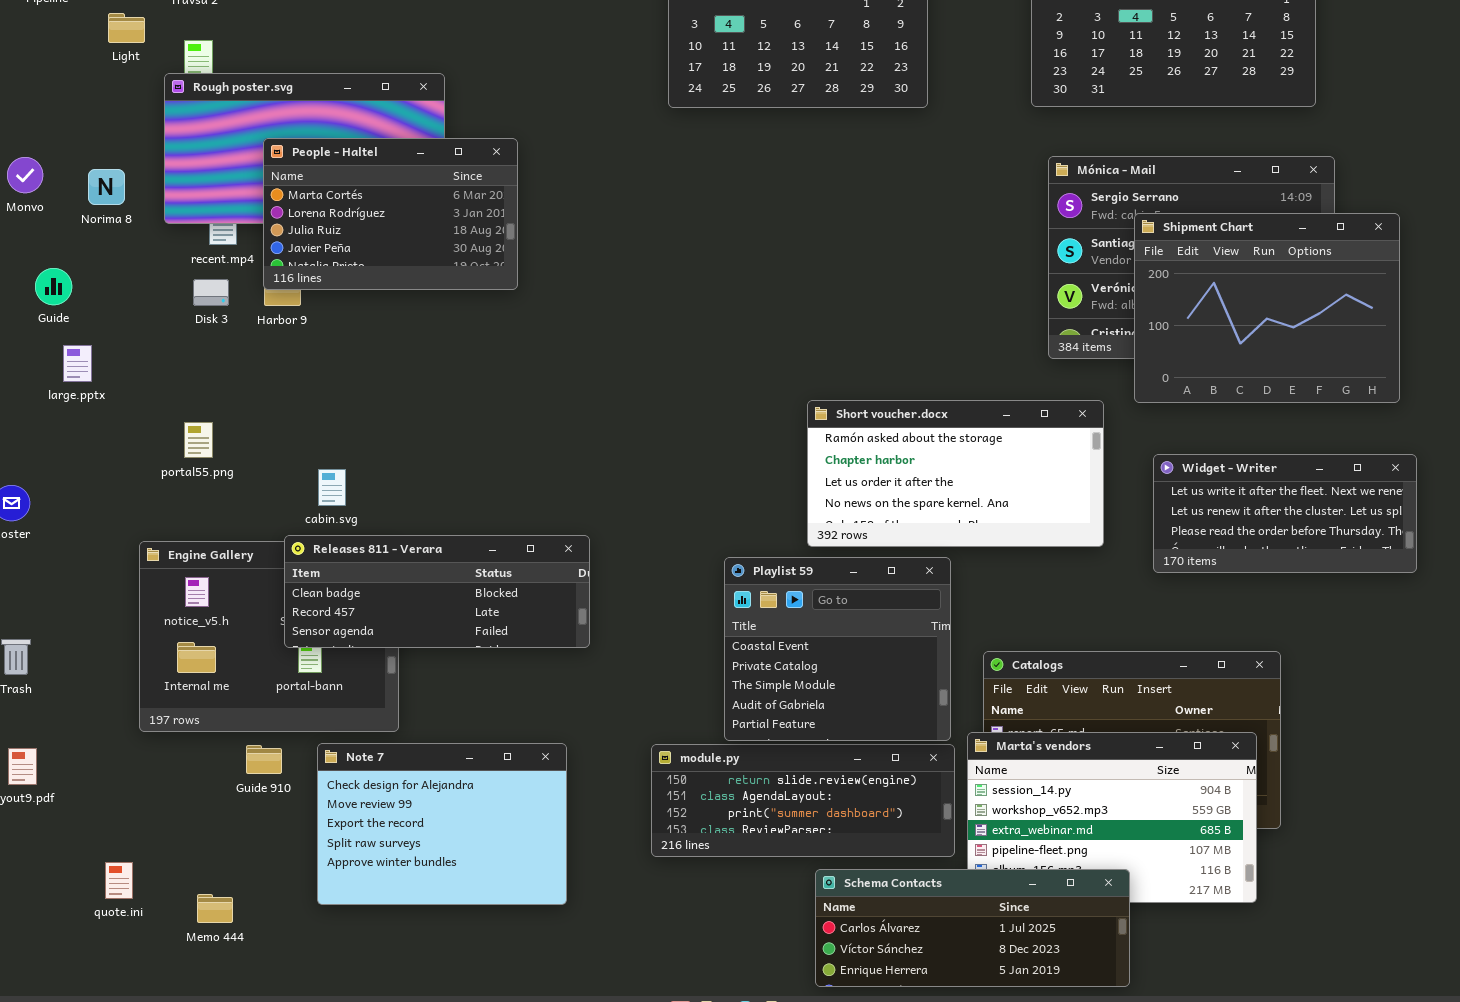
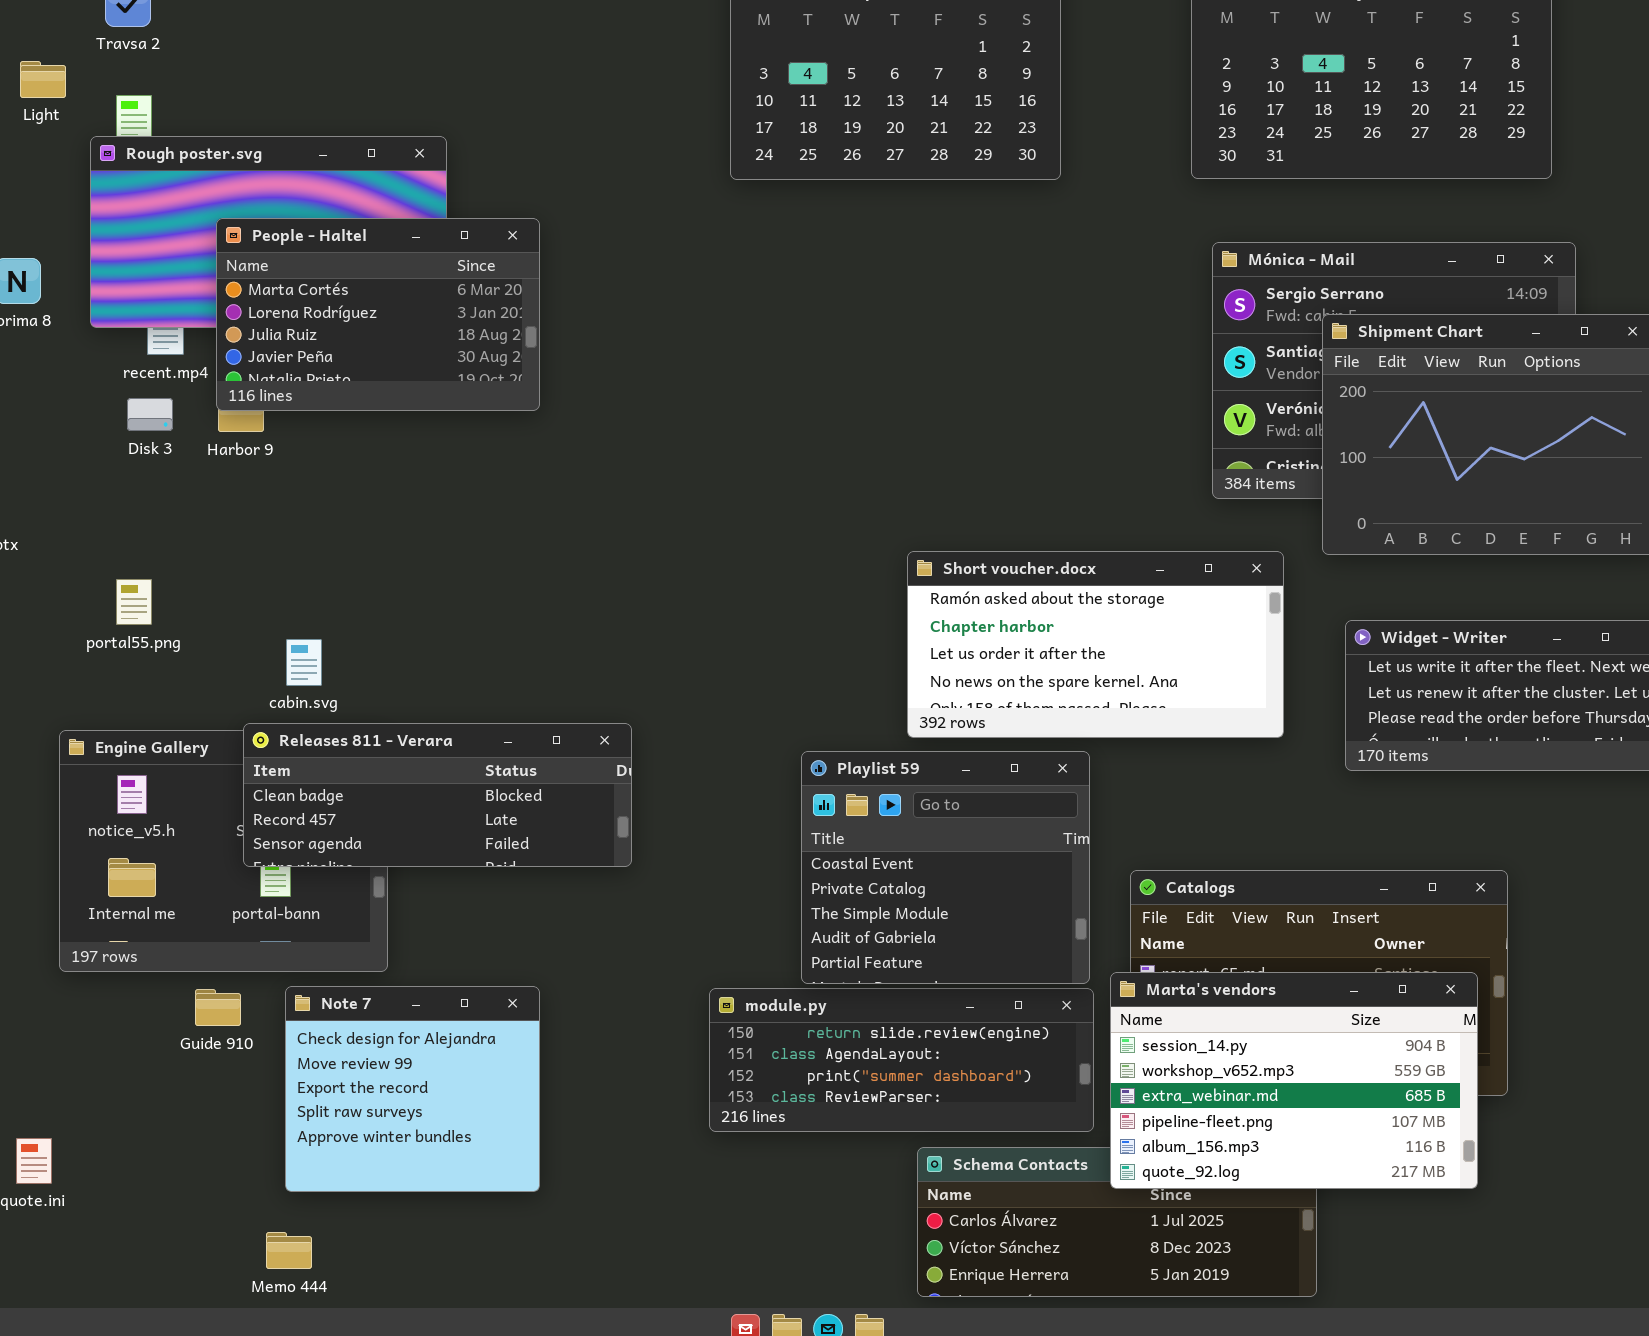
Marta's vendors: [967,732,1257,903] -> [1110,972,1478,1189], raised
Note 7: [317,743,567,905] -> [285,986,540,1192], resized
Memo 444: [197,894,233,923] -> [266,1232,312,1269], moved

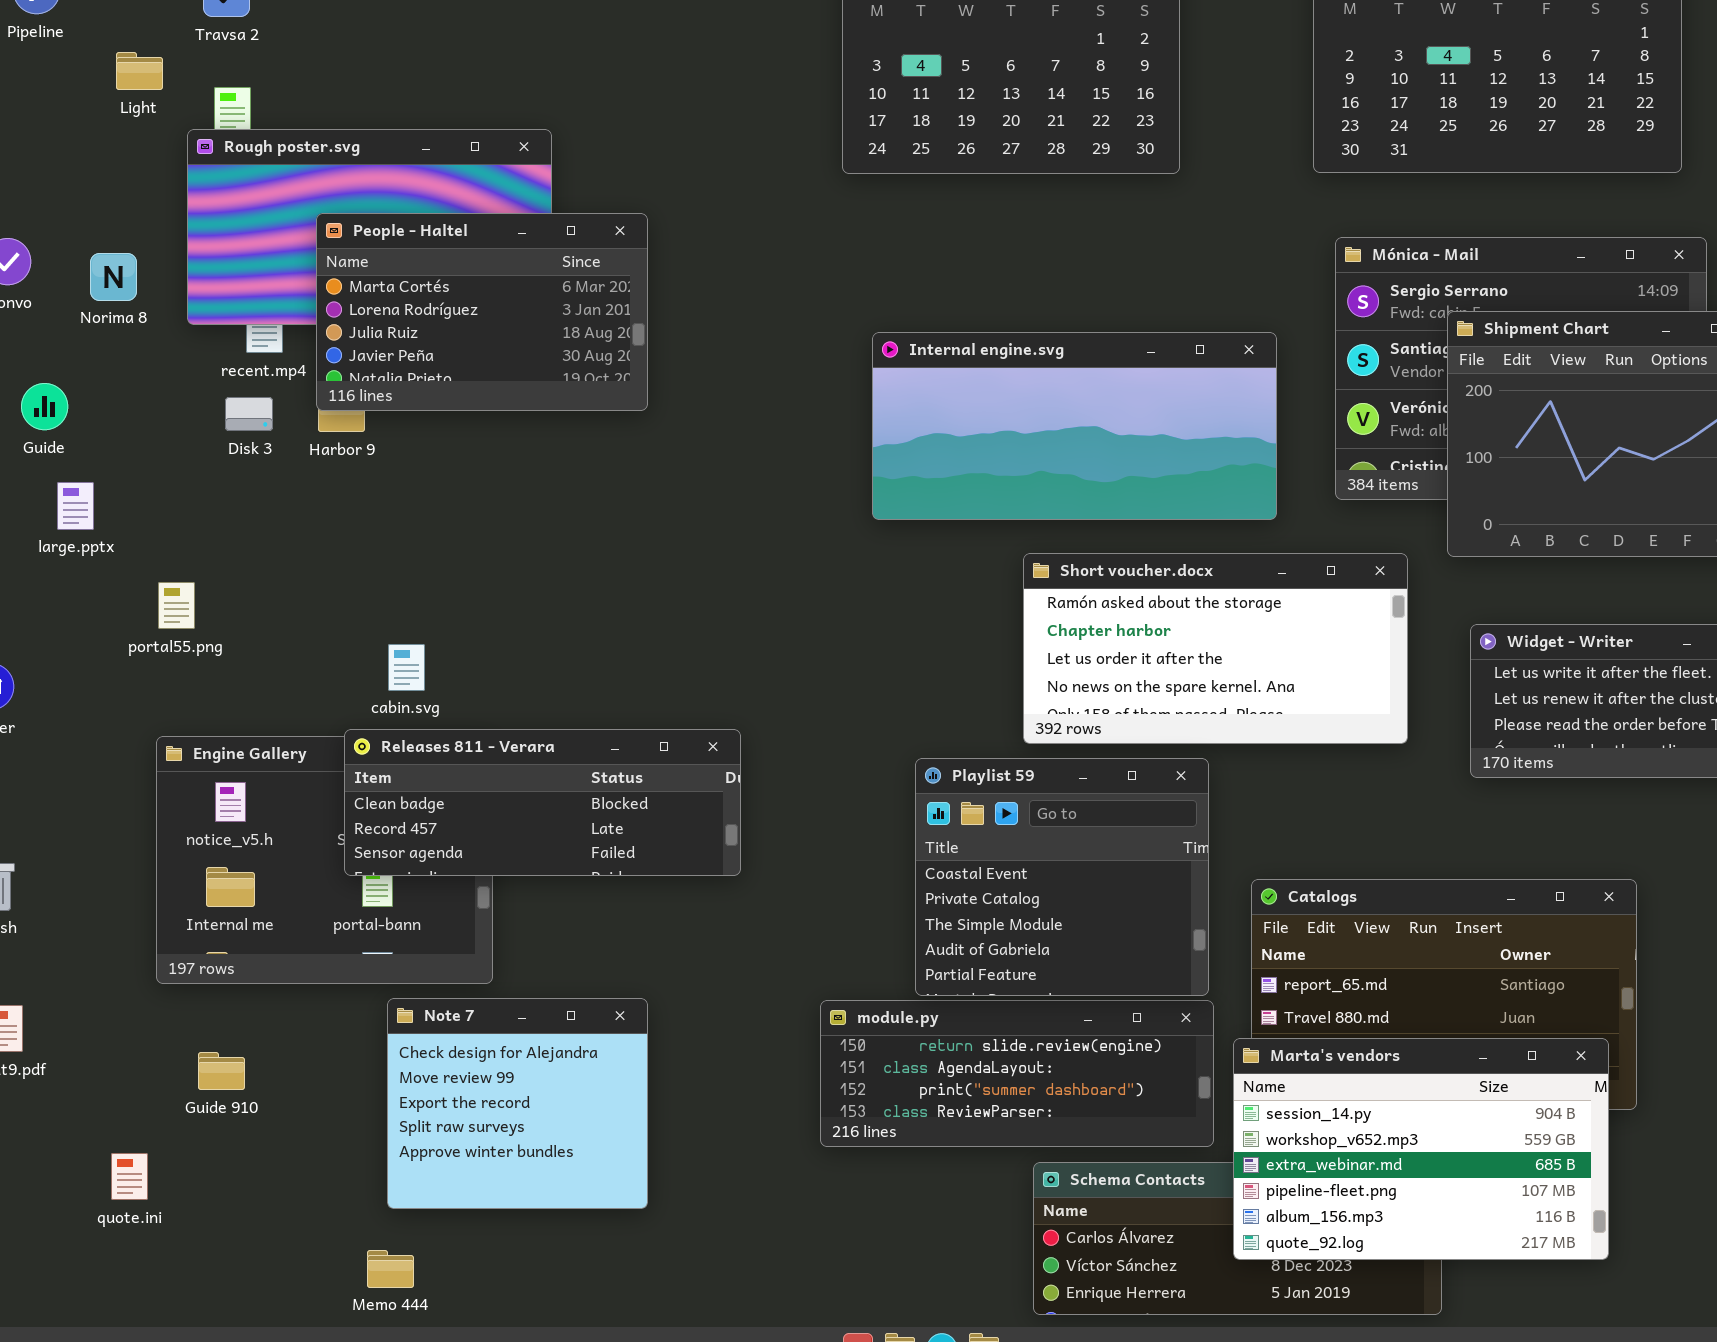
Internal engine.svg: none -> [872,332,1277,520], opened
portal55.png: [116,579,152,625] -> [158,582,195,629], moved
Marta's vendors: [1110,972,1478,1189] -> [1233,1038,1609,1260], moved
Guide 910: [195,989,241,1026] -> [198,1052,245,1090], moved

